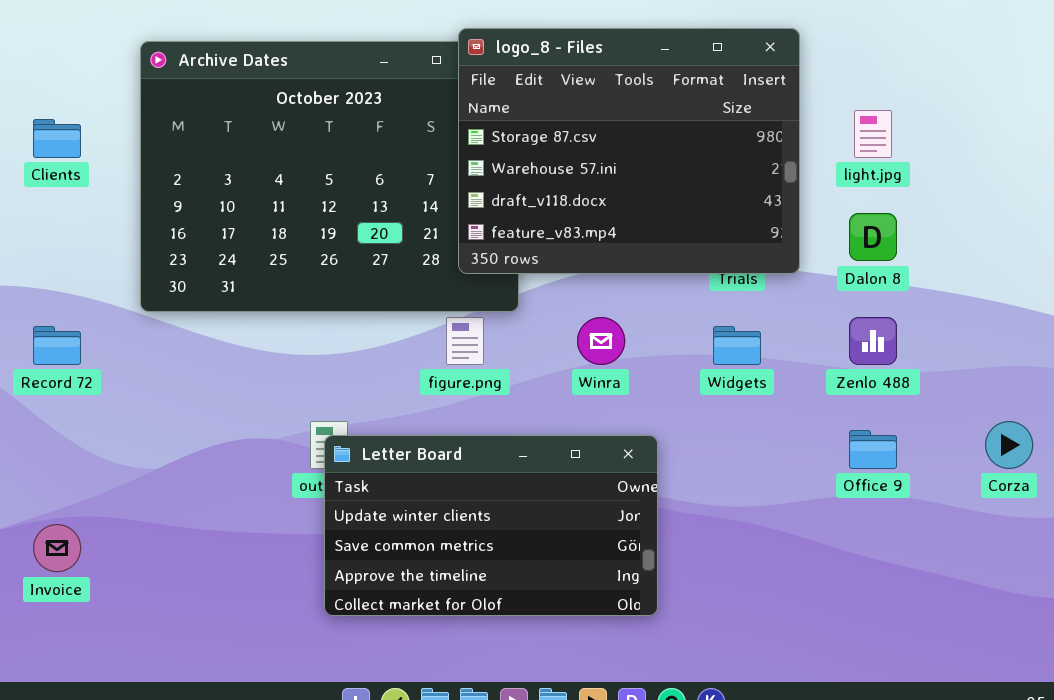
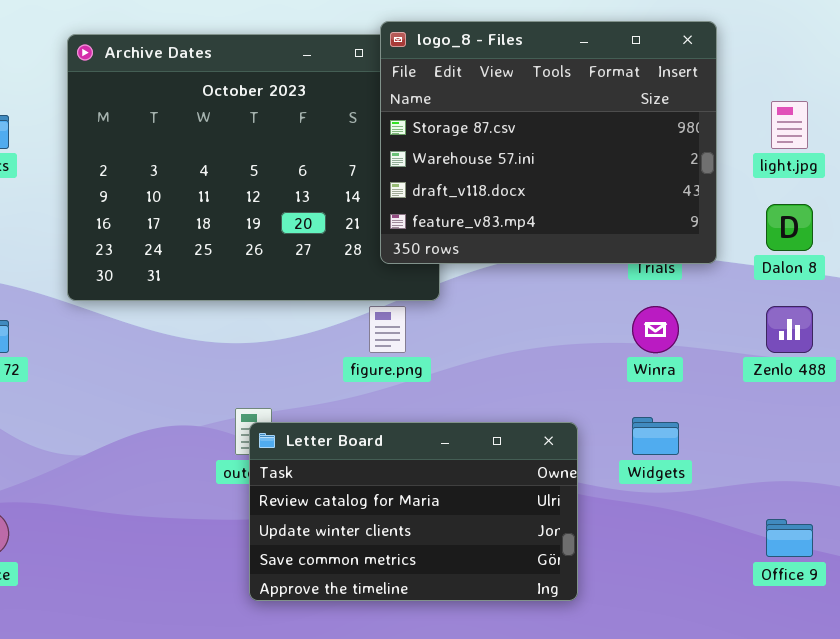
Winra: [577,317,625,365] -> [632,306,679,353], moved
Widgets: [713,326,761,365] -> [632,417,679,455], moved
Office 9: [849,430,897,469] -> [766,519,813,557], moved
Letter Board: [324,435,658,616] -> [249,422,578,601], scrolled up 1 row

